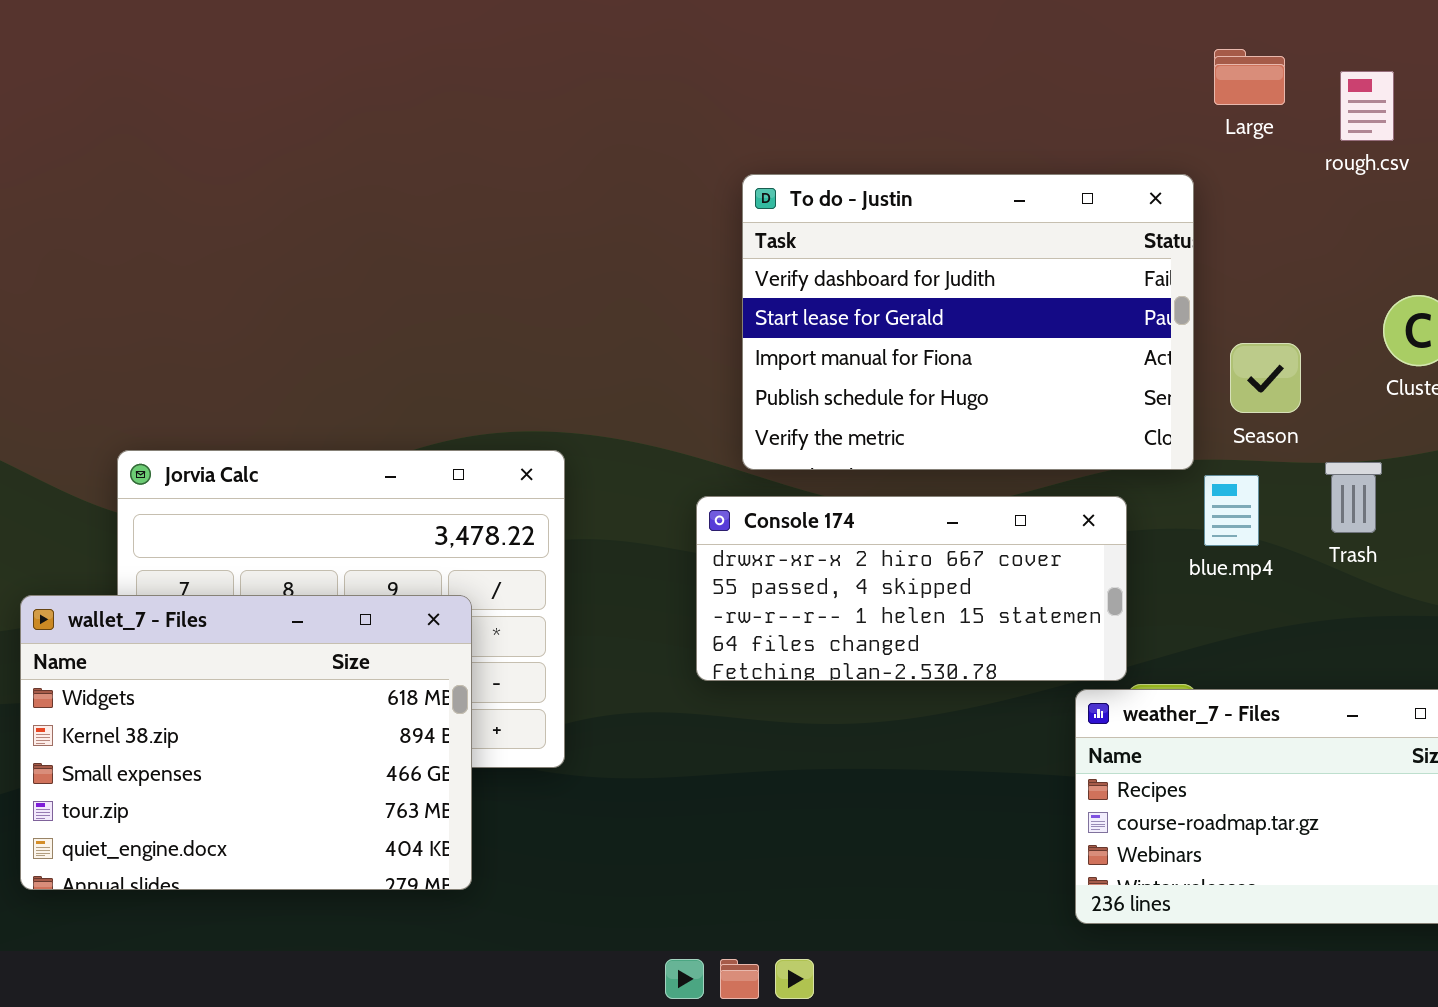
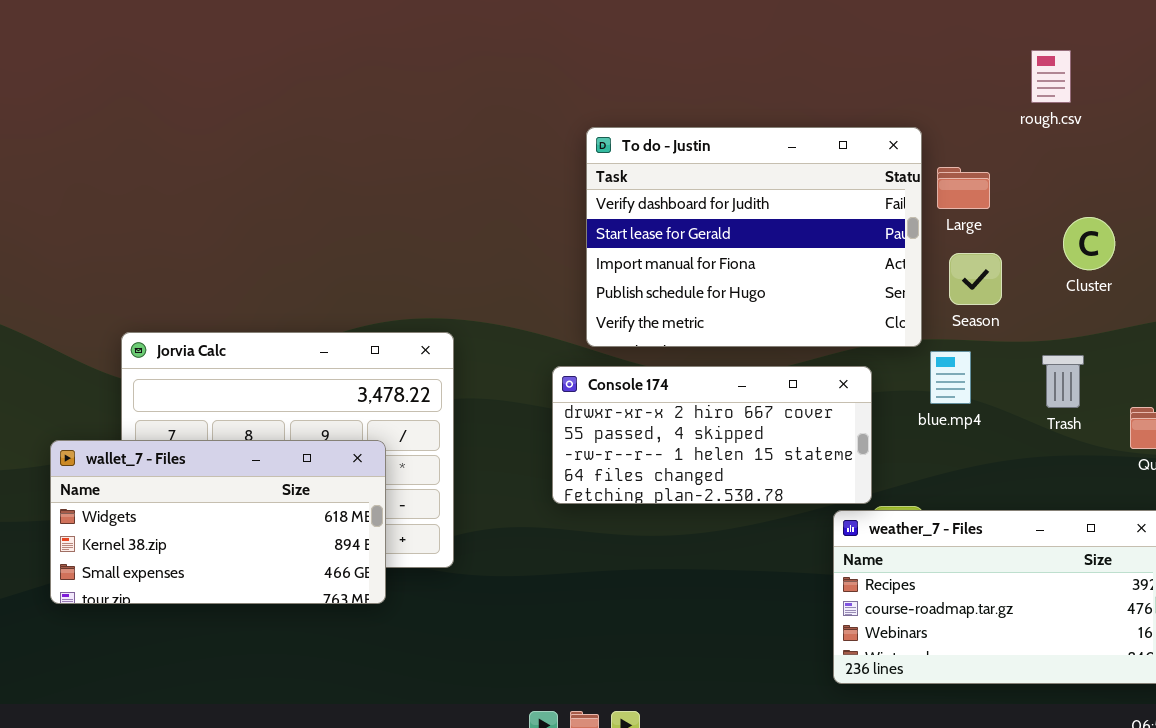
Large: [1214,49,1285,105] -> [937,167,990,209], moved
Trash: [1325,462,1382,533] -> [1042,355,1084,408], moved
wallet_7 - Files: [20,595,472,890] -> [50,440,386,604], resized

